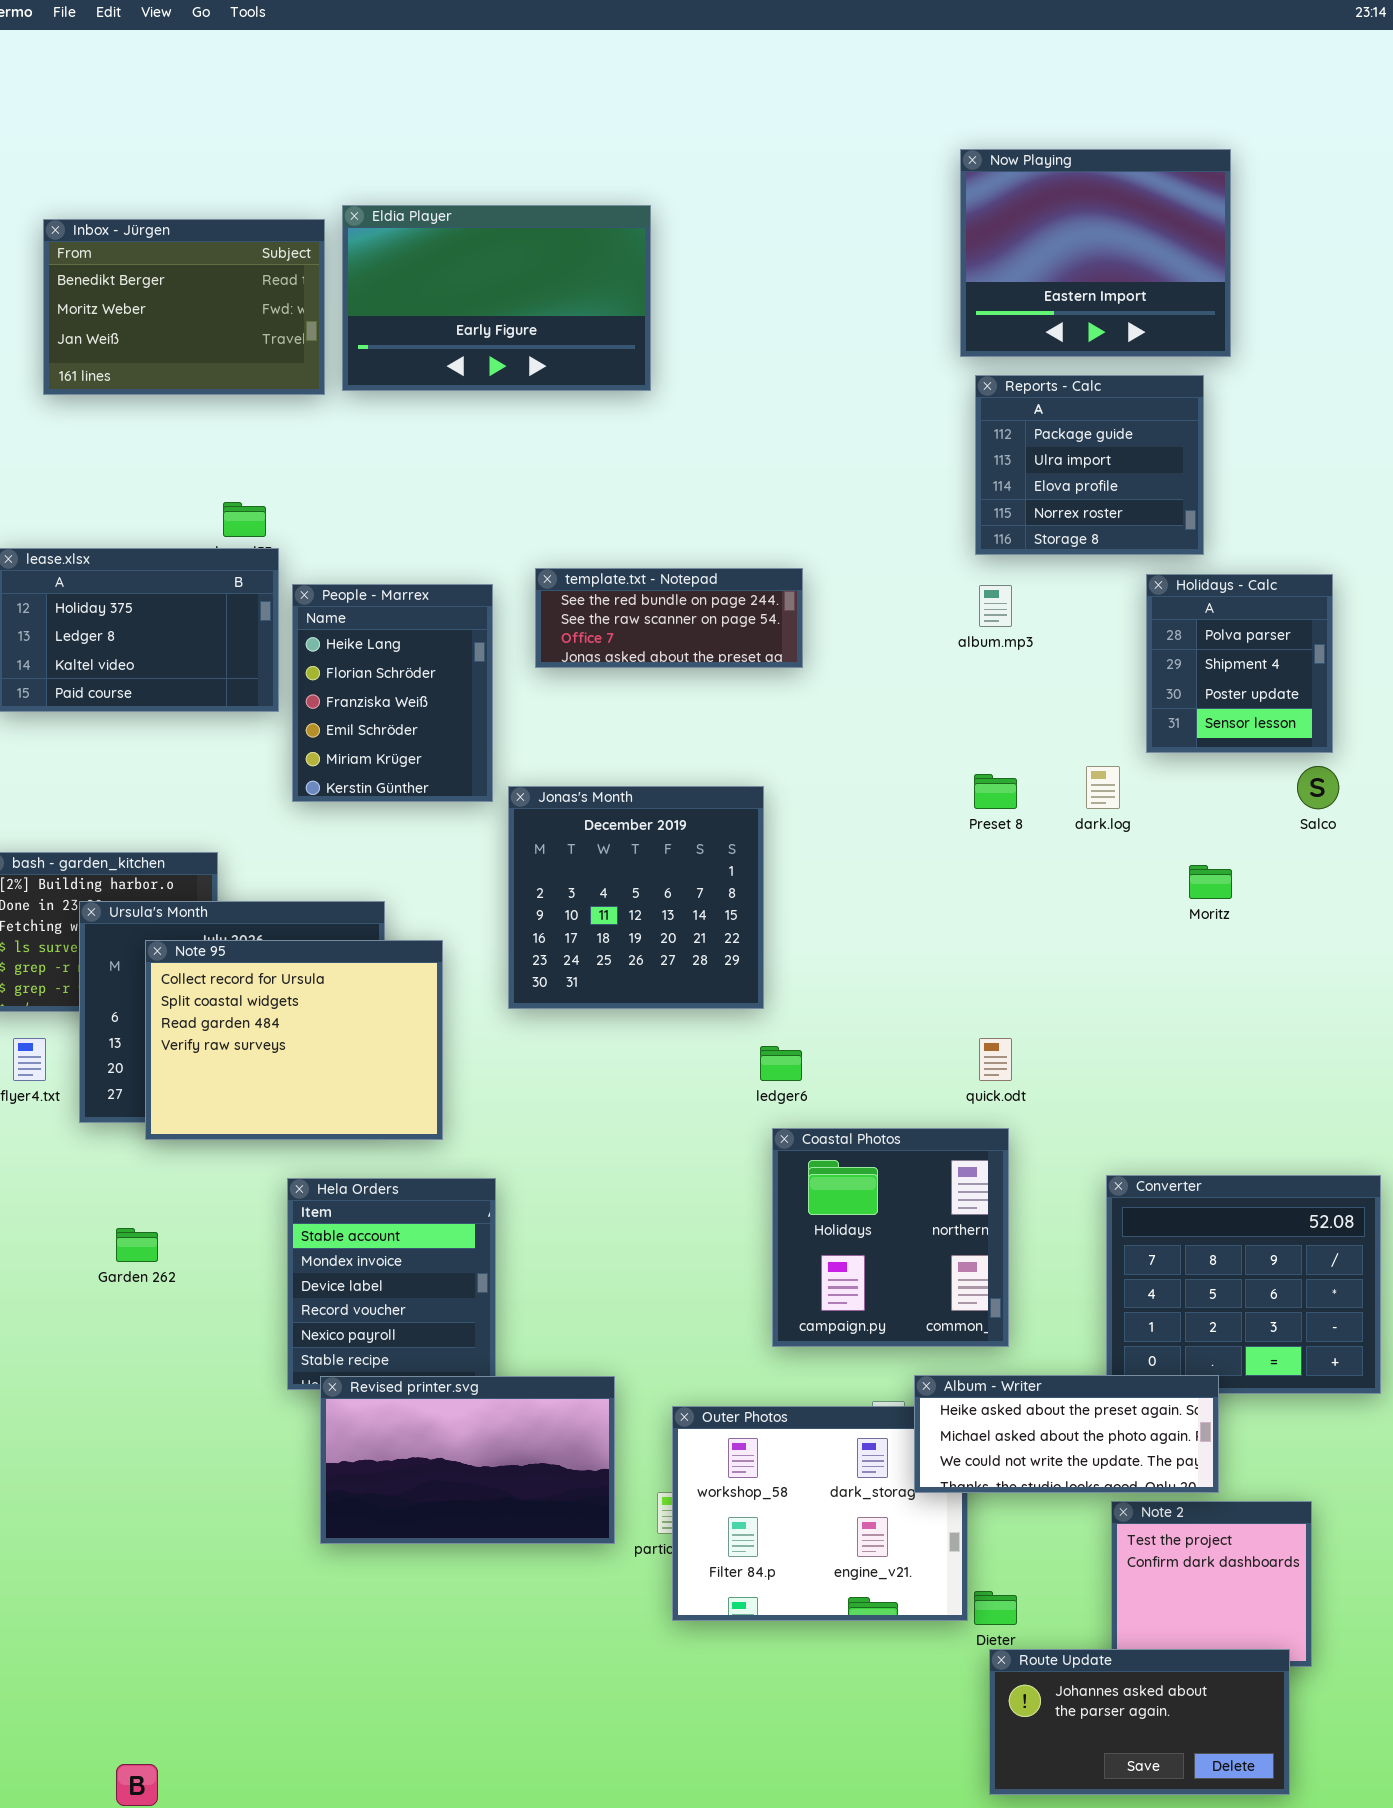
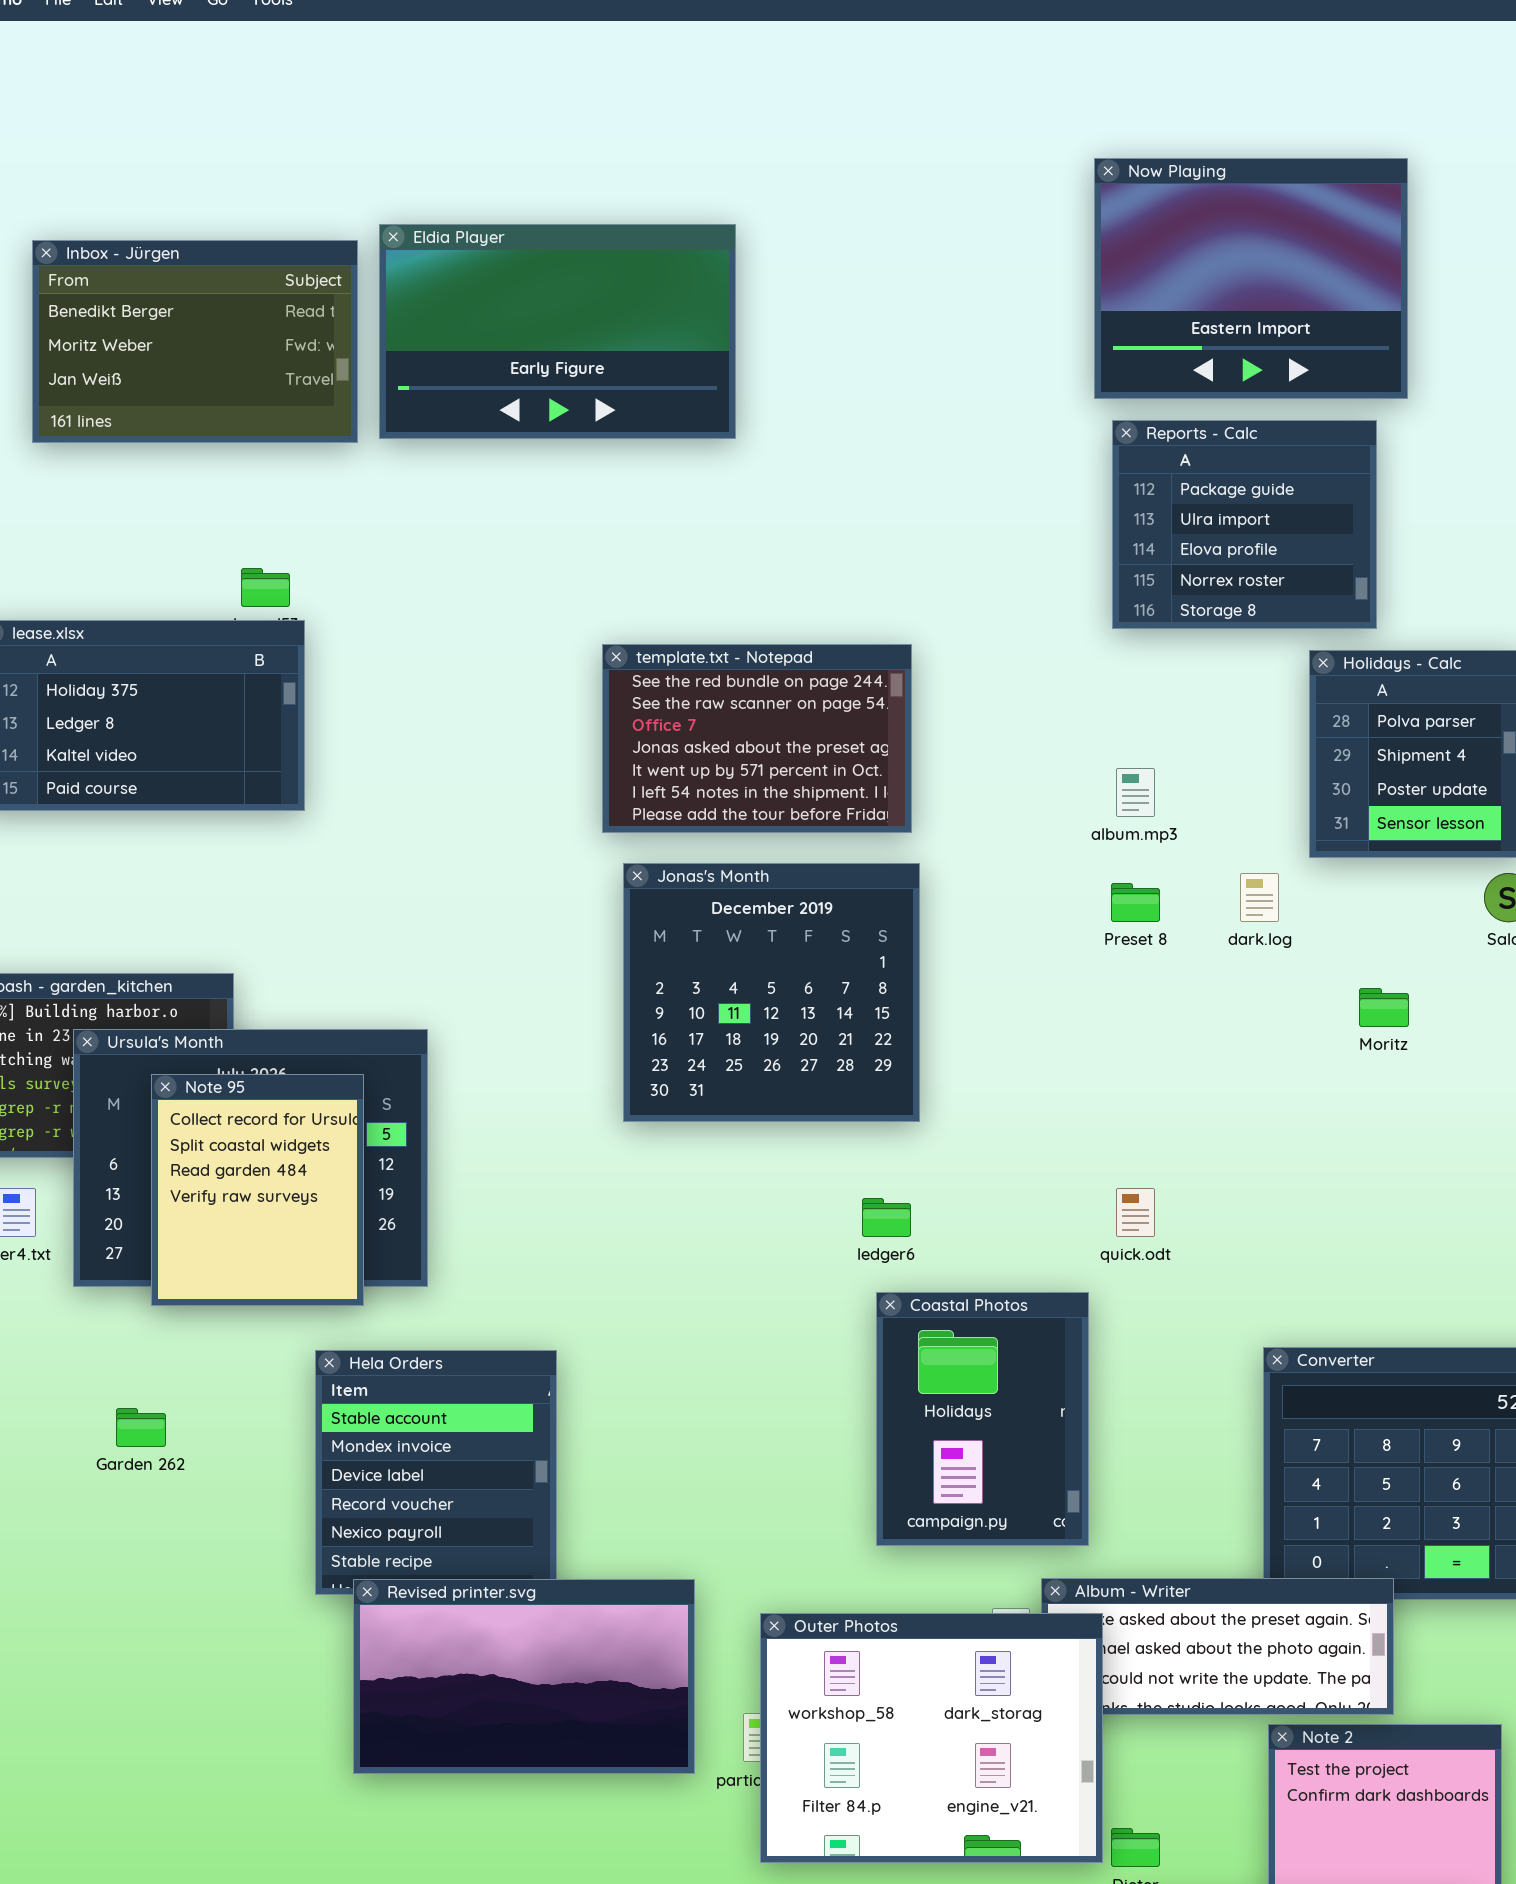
template.txt - Notepad: [535,568,803,668] -> [602,644,912,833], resized
People - Marrex: [292,584,493,802] -> none, closed
album.mp3: [979,585,1012,627] -> [1116,768,1155,817], moved
Jonas's Month: [508,786,764,1009] -> [623,863,920,1122], moved
Note 95: [145,940,443,1140] -> [151,1074,364,1306], resized
Coastal Photos: [772,1128,1009,1347] -> [876,1292,1089,1546], resized
Outer Photos: [672,1406,968,1621] -> [760,1613,1103,1863], raised

